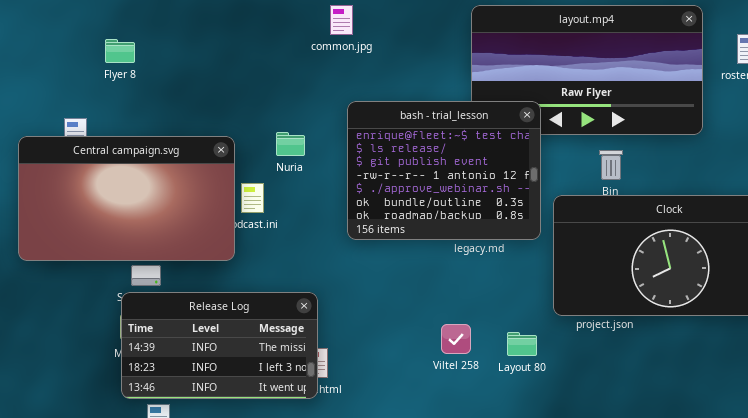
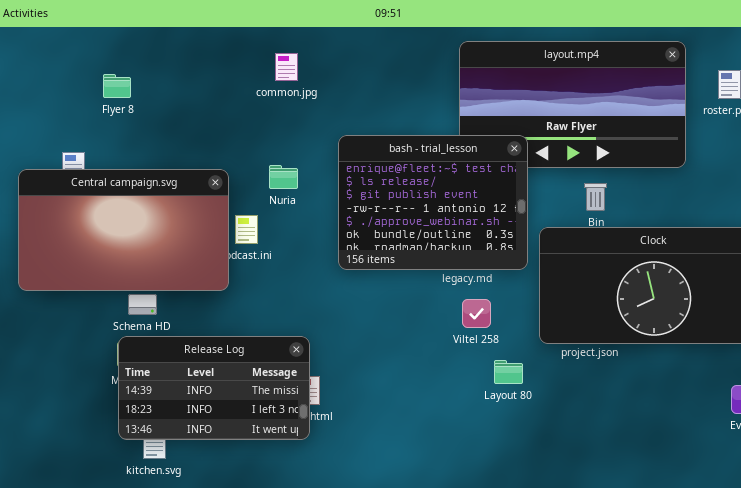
common.jpg: [330,5,353,35] -> [275,53,298,81], moved
Release Log: [121,292,318,399] -> [118,336,310,440], moved
Viltel 258: [441,324,471,354] -> [462,299,491,328], moved

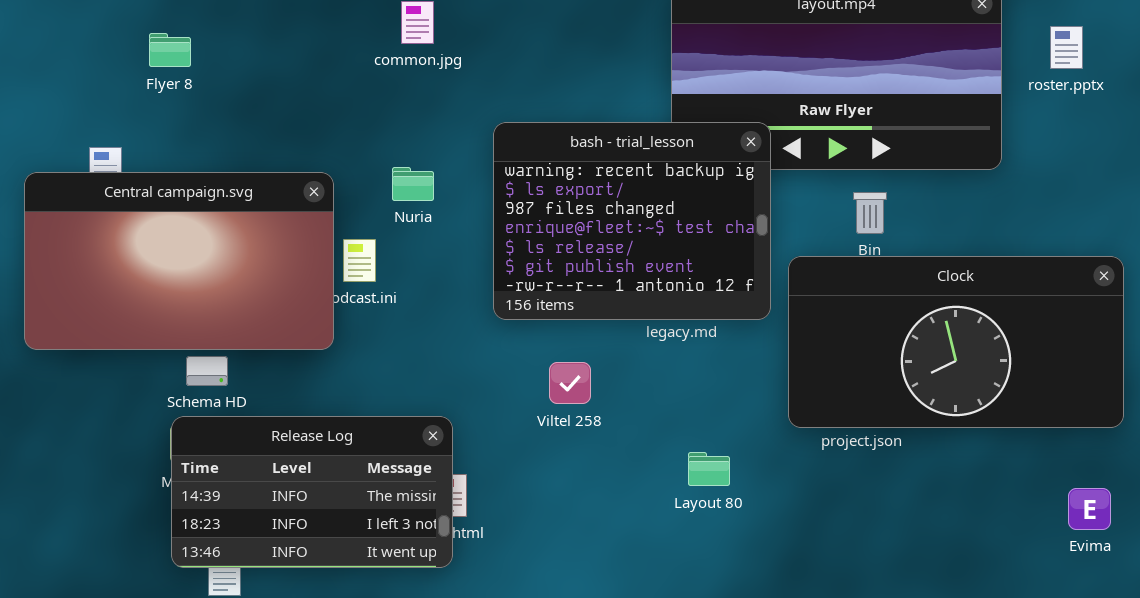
bash - trial_lesson: [338,135,528,270] -> [493,122,771,320], scrolled up 3 rows
Viltel 258: [462,299,491,328] -> [549,362,591,404], moved
Layout 80: [494,360,523,384] -> [688,452,730,486], moved

